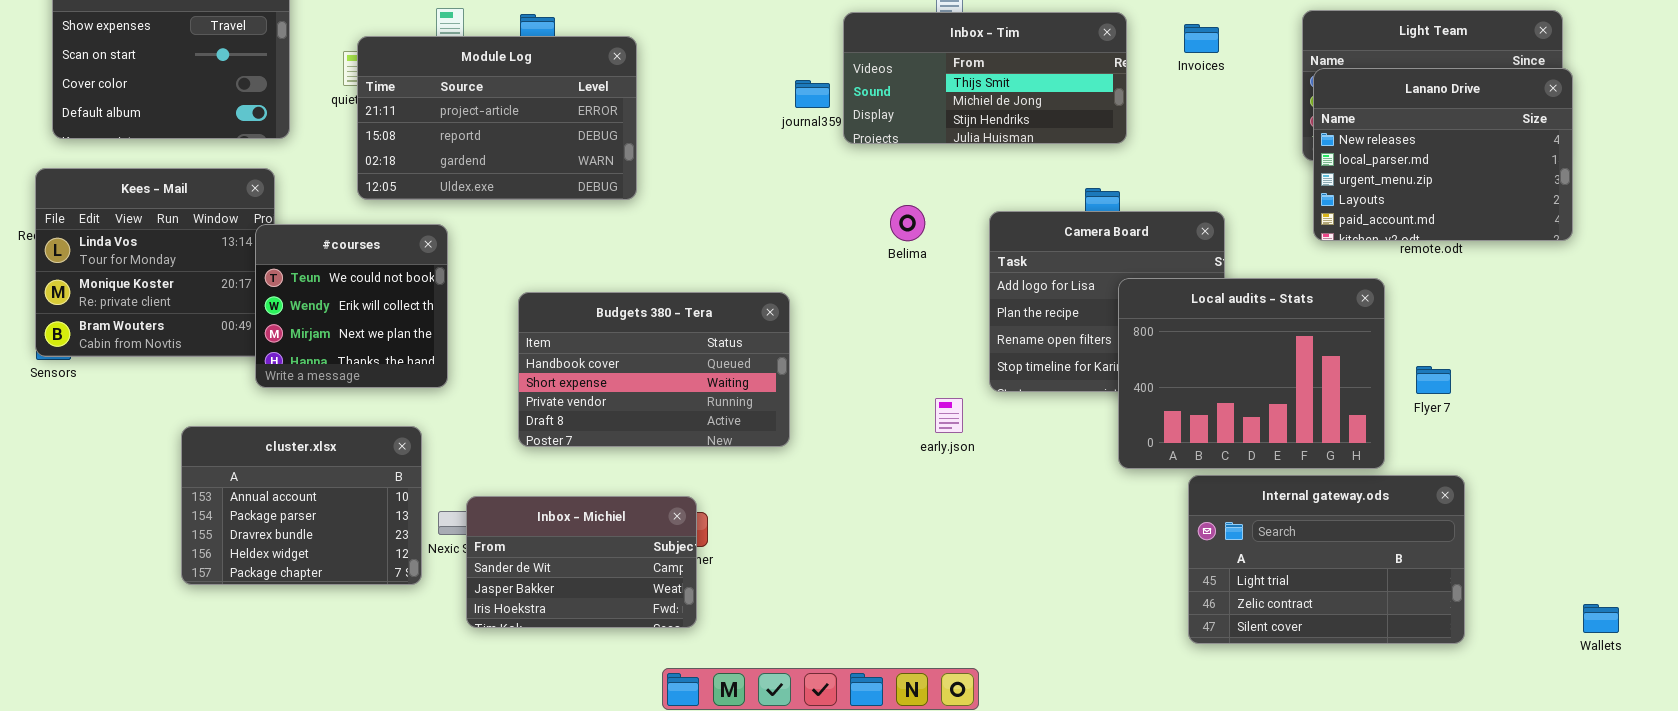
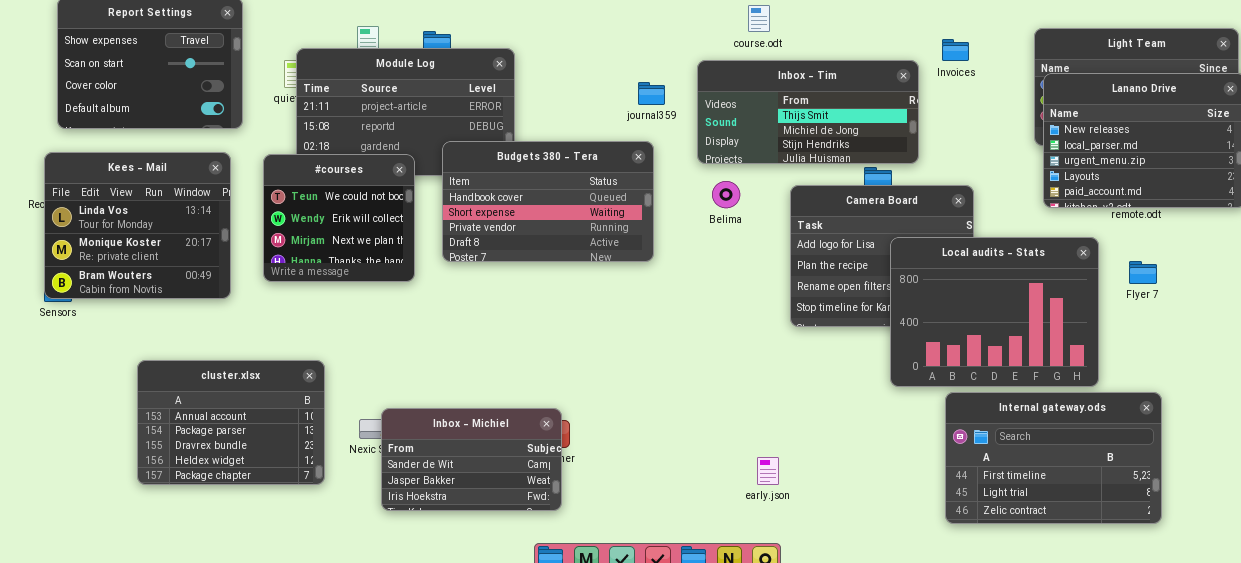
Inbox - Tim: [843,12,1127,144] -> [697,60,919,164], moved
#courses: [255,224,448,388] -> [263,154,415,282], moved
Budgets 380 - Tera: [518,292,790,447] -> [442,141,654,262], moved
Flyer 7: [1416,366,1451,394] -> [1129,261,1157,284], moved
early.json: [935,398,963,433] -> [757,457,779,485], moved
cluster.xlsx: [181,426,422,585] -> [137,360,325,485], moved
Internal gateway.ods: [1188,475,1465,644] -> [945,392,1162,524], scrolled up 1 row

